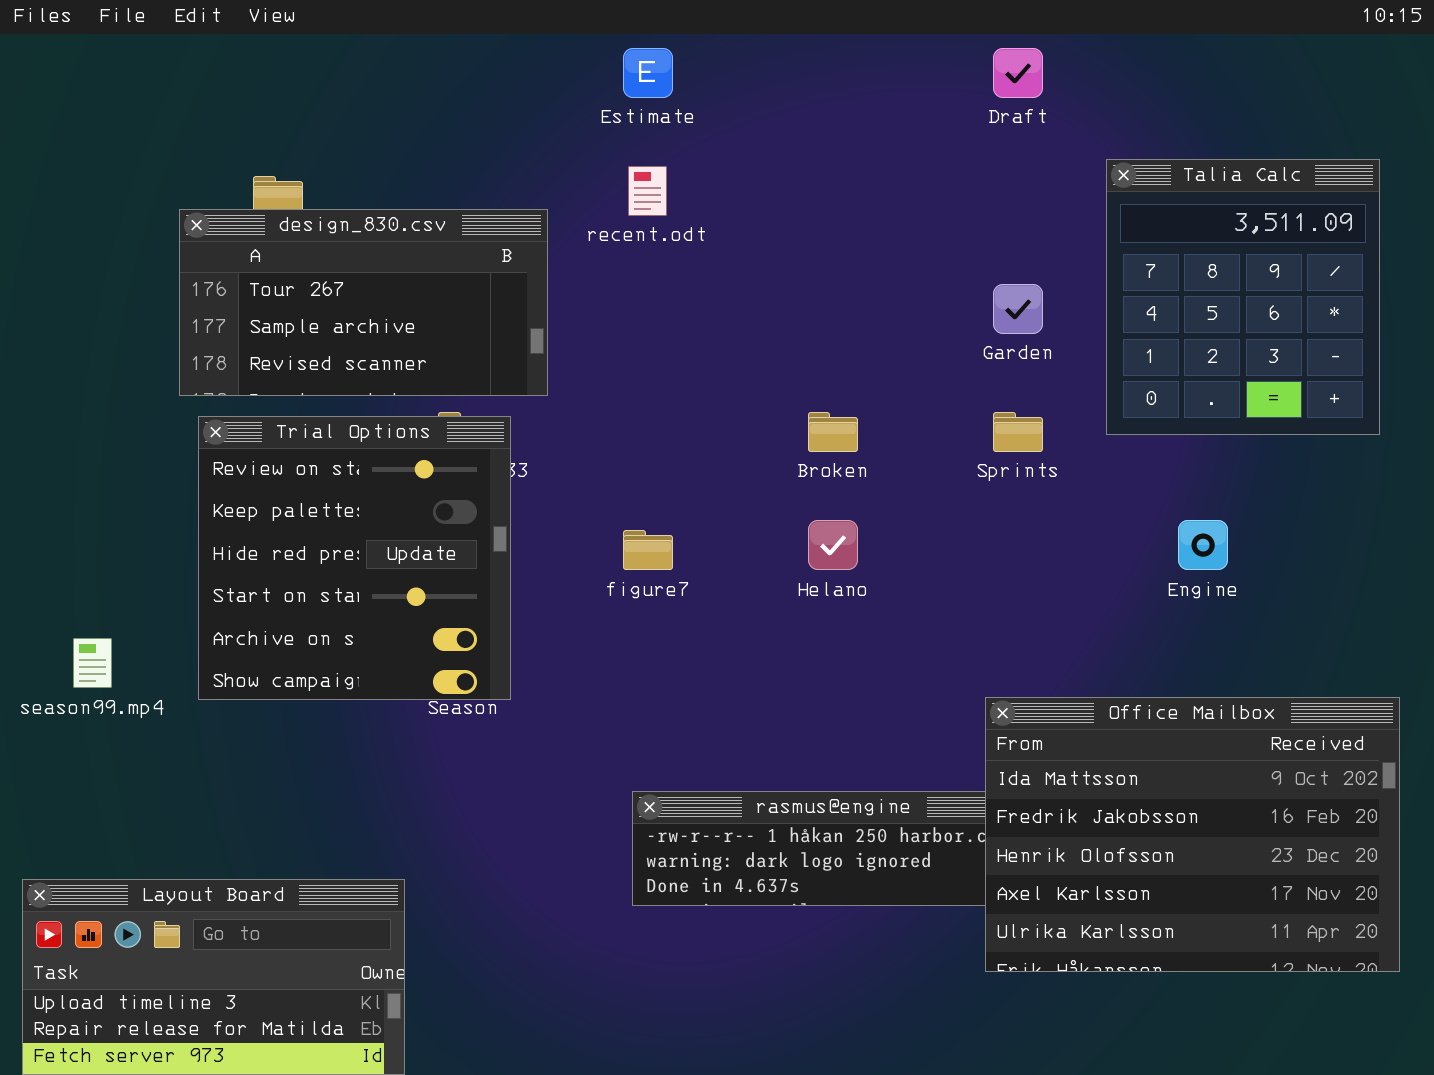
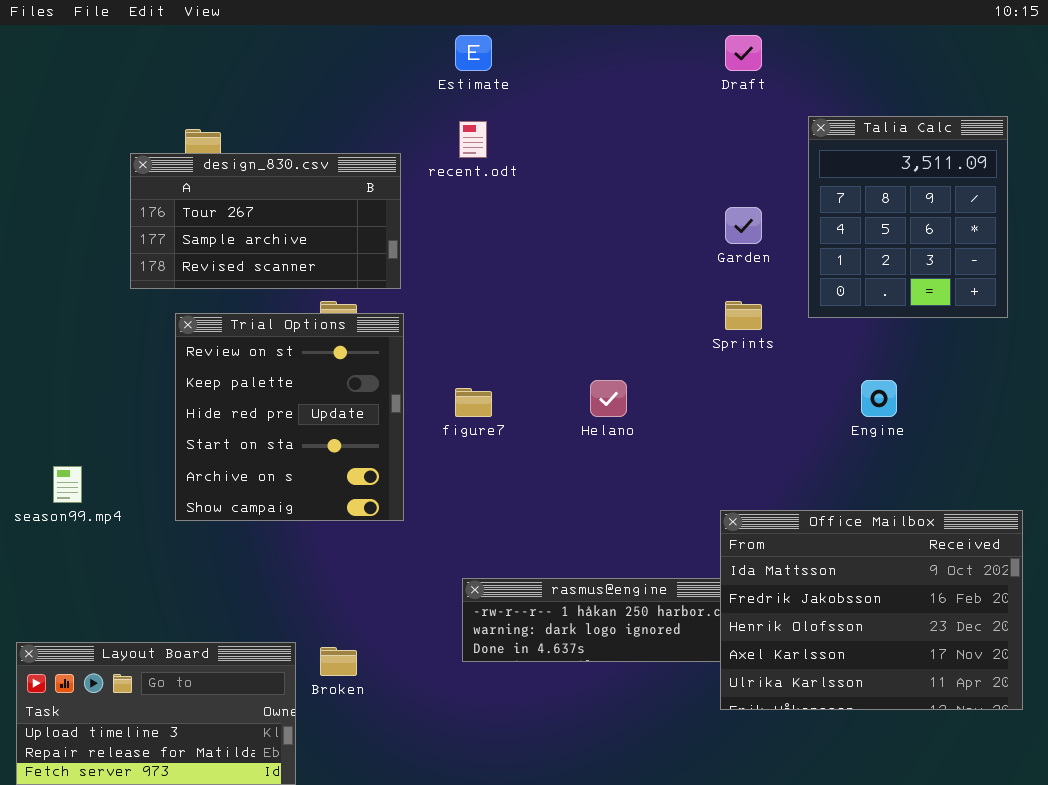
Broken: [808,412,858,452] -> [320,647,357,676], moved
Trial Options: [198,416,511,700] -> [175,313,404,521], moved

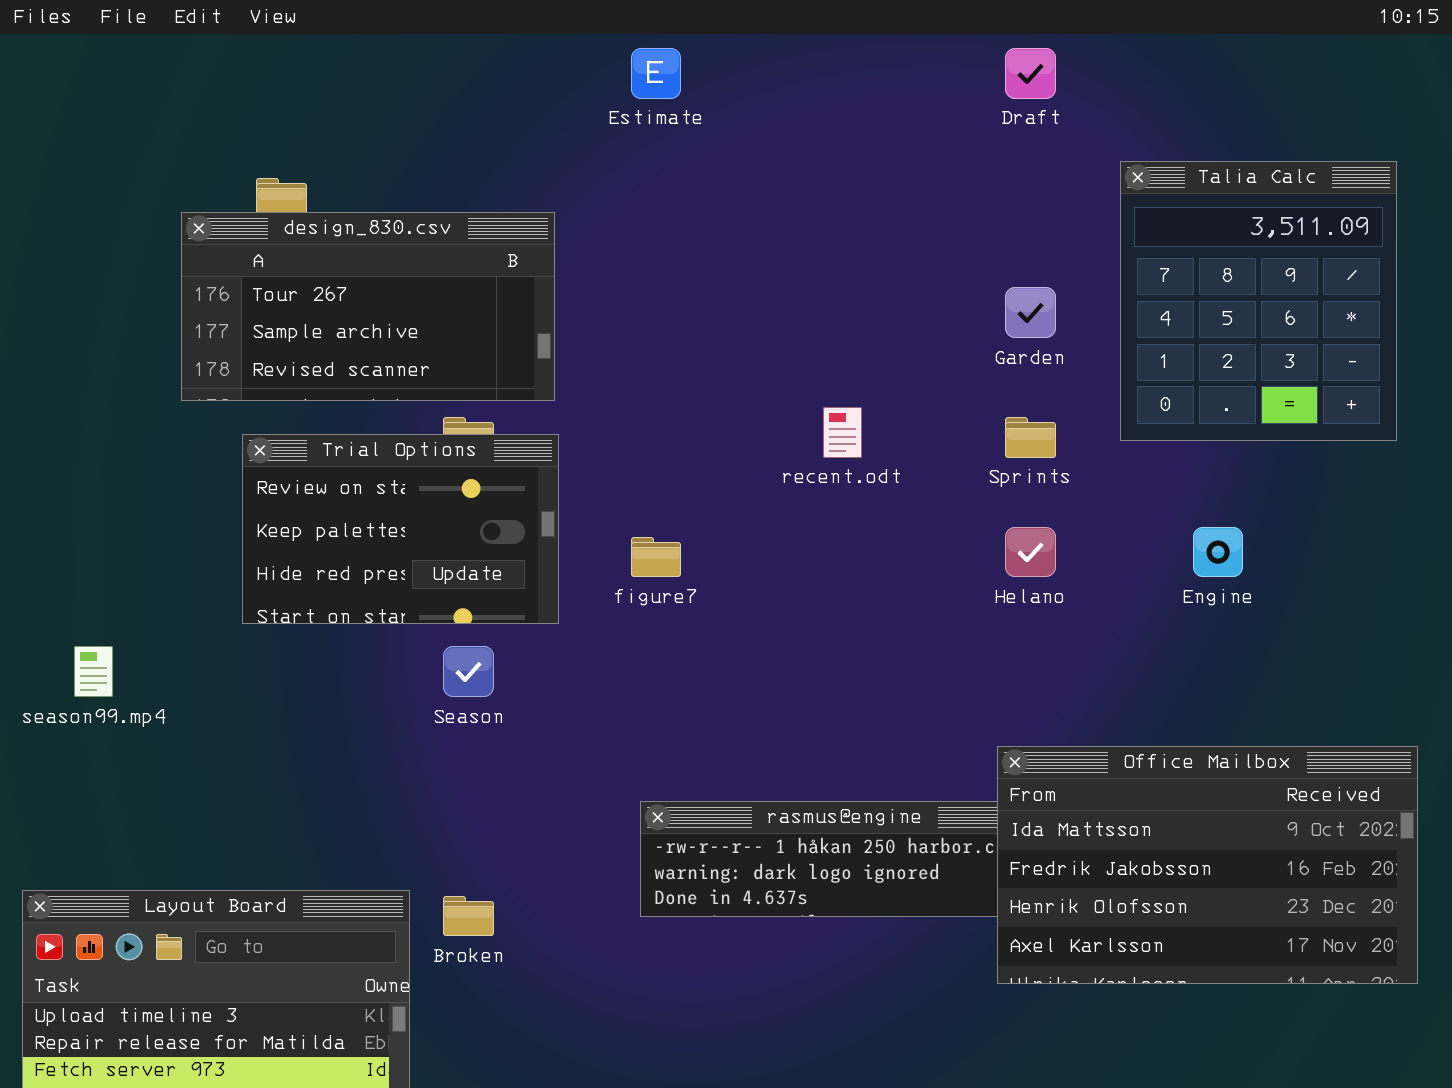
recent.odt: [459,121,487,158] -> [823,407,862,458], moved
Trial Options: [175,313,404,521] -> [242,434,559,624], resized
Helano: [590,380,627,417] -> [1005,527,1056,577], moved
Office Mailbox: [720,510,1023,710] -> [997,746,1418,984], resized

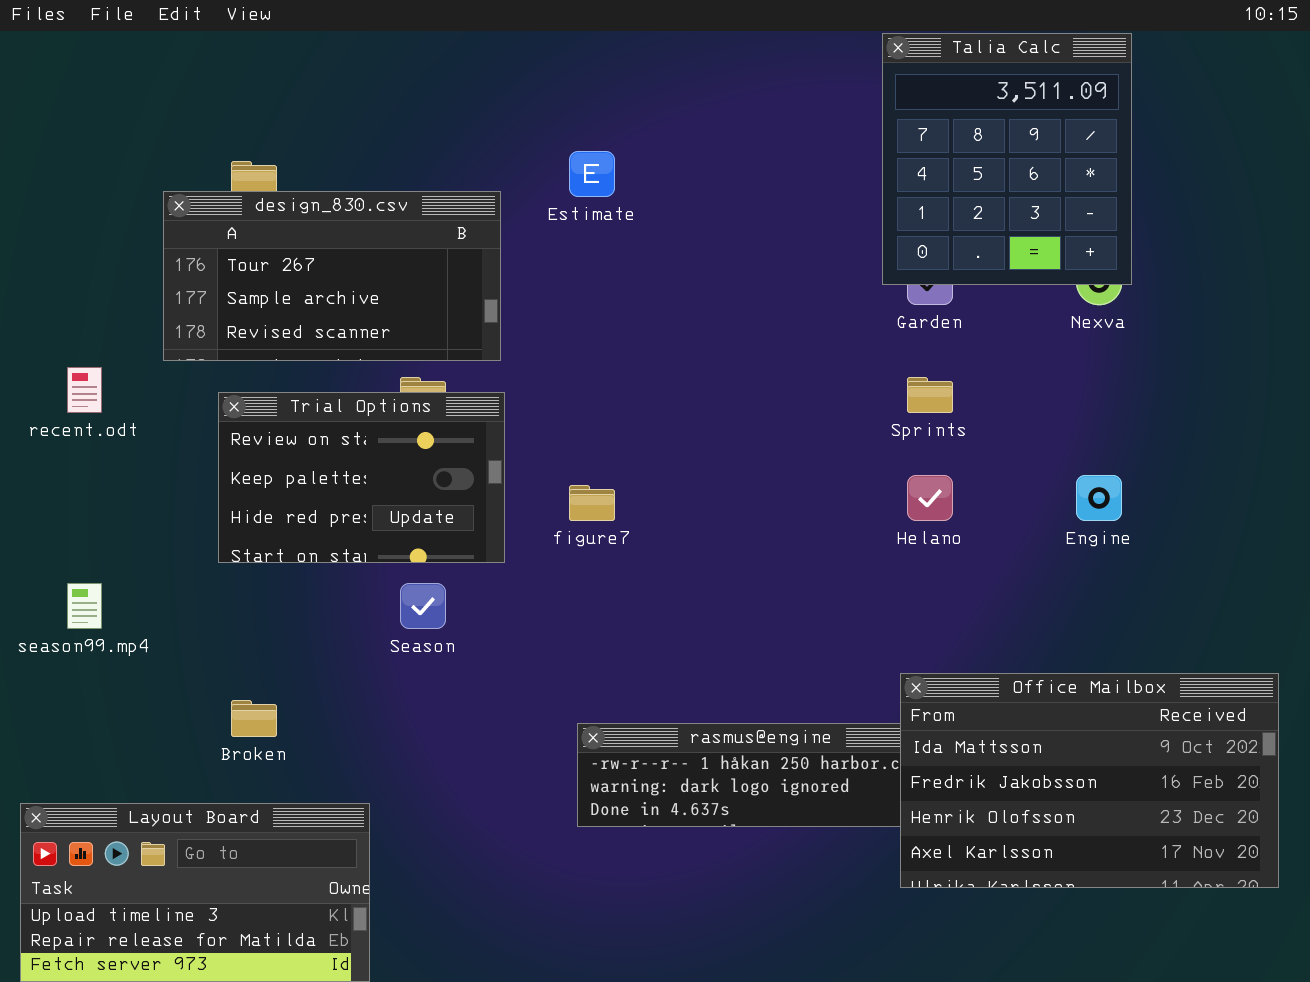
Estimate: [631,48,681,99] -> [569,151,615,197], moved
Talia Calc: [1120,161,1397,441] -> [882,33,1132,285], moved
recent.odt: [823,407,862,458] -> [67,367,102,413], moved
Broken: [443,896,494,936] -> [231,700,277,737], moved

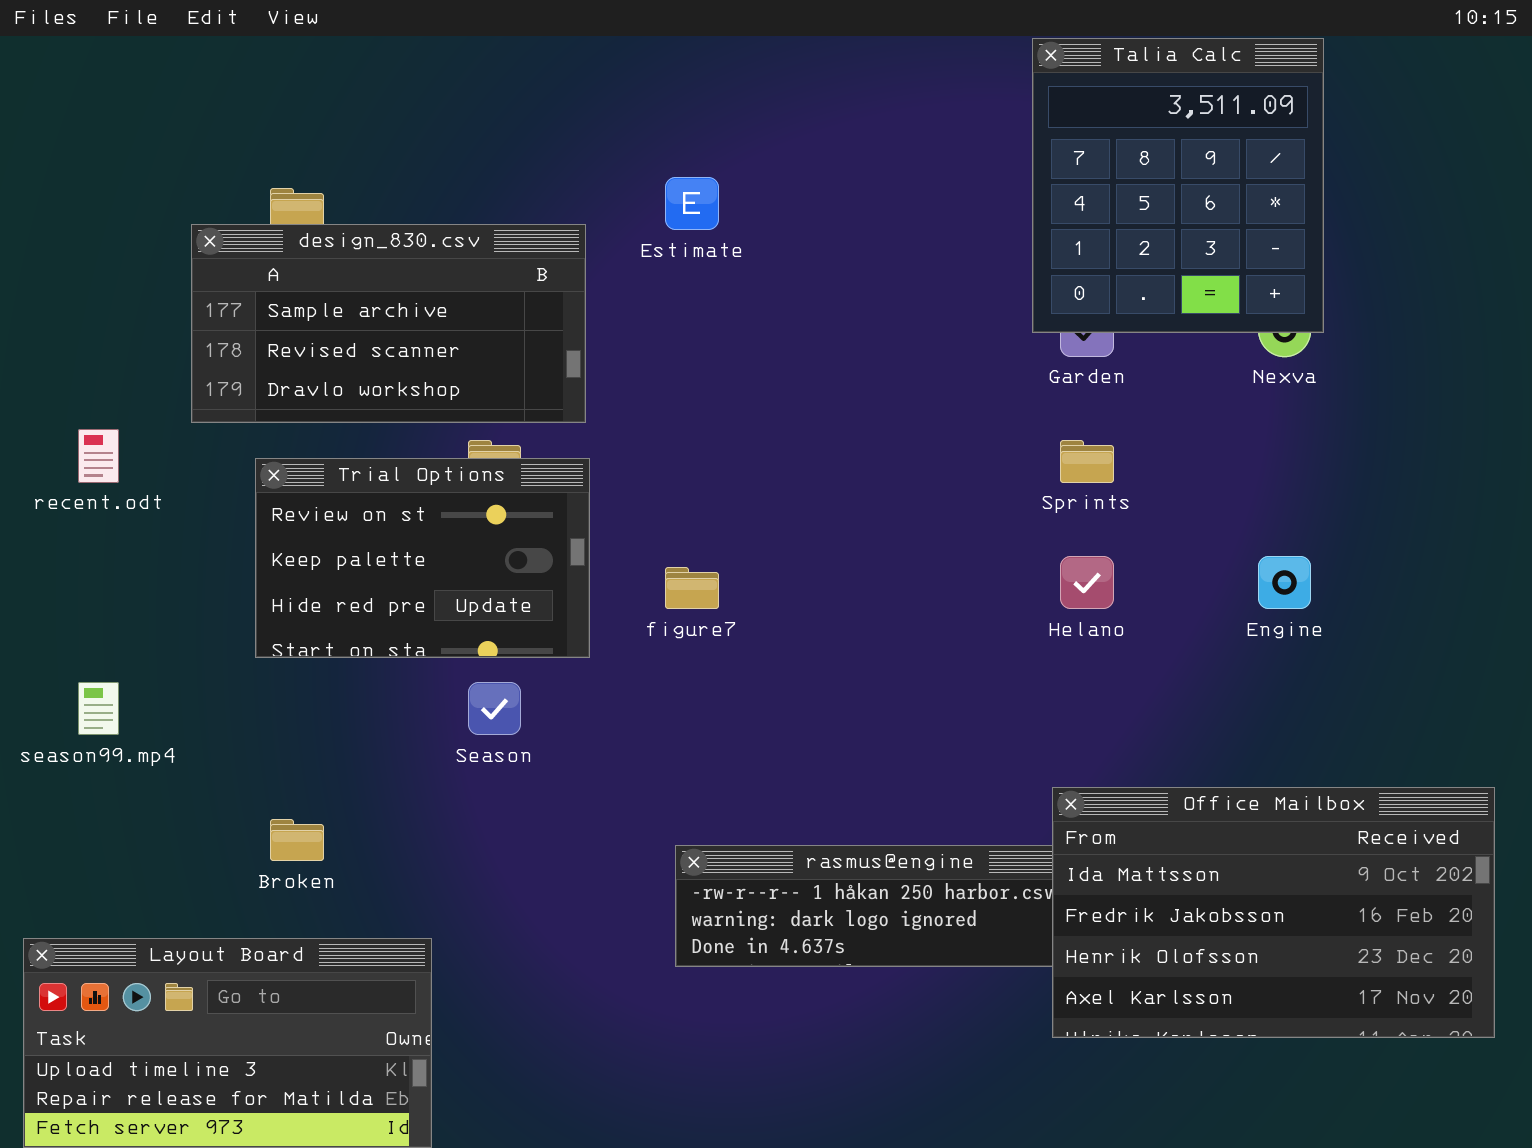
design_830.csv: [163,191,501,361] -> [191,224,586,423], scrolled down 1 row

